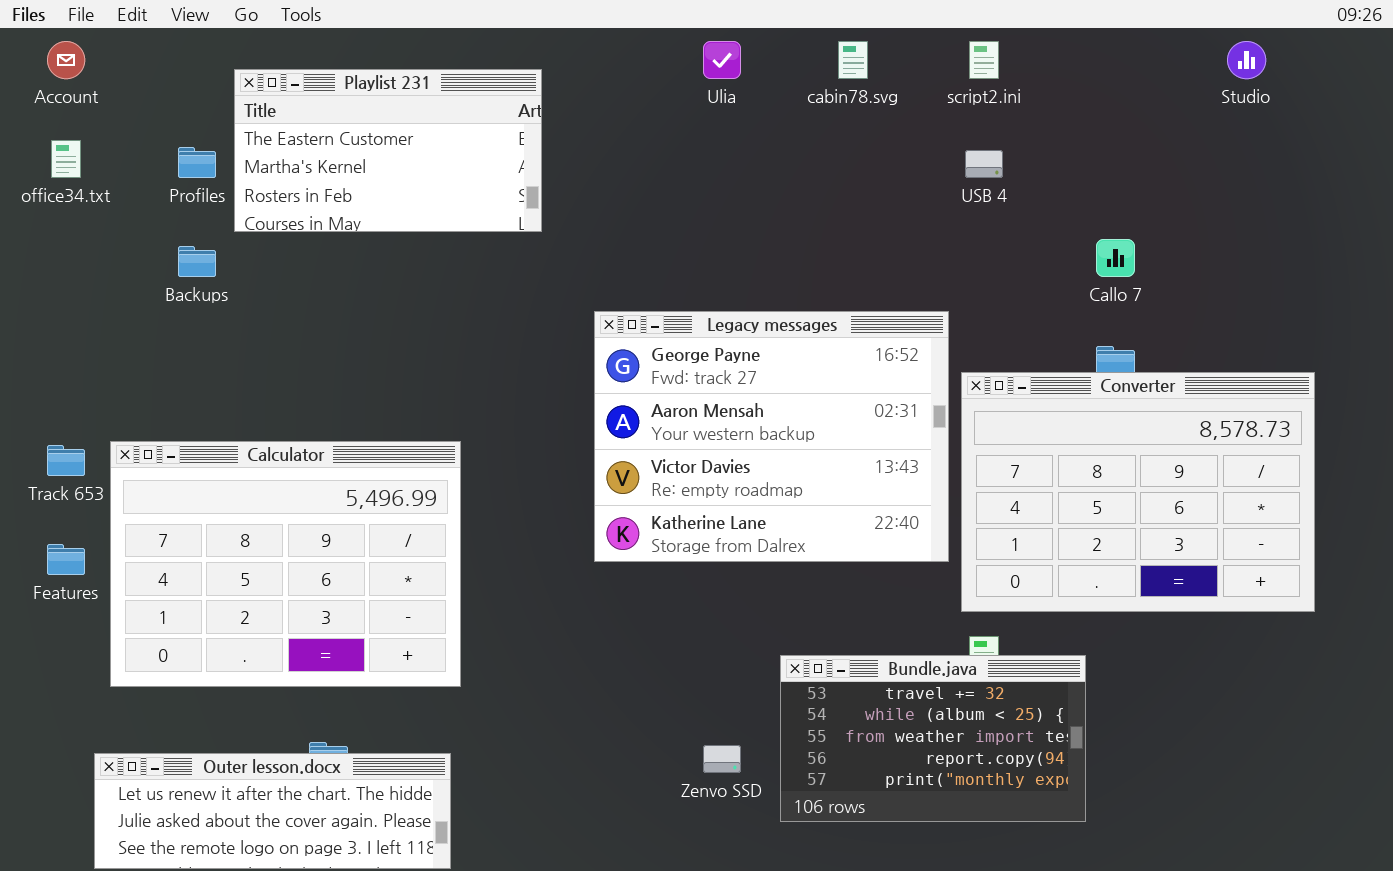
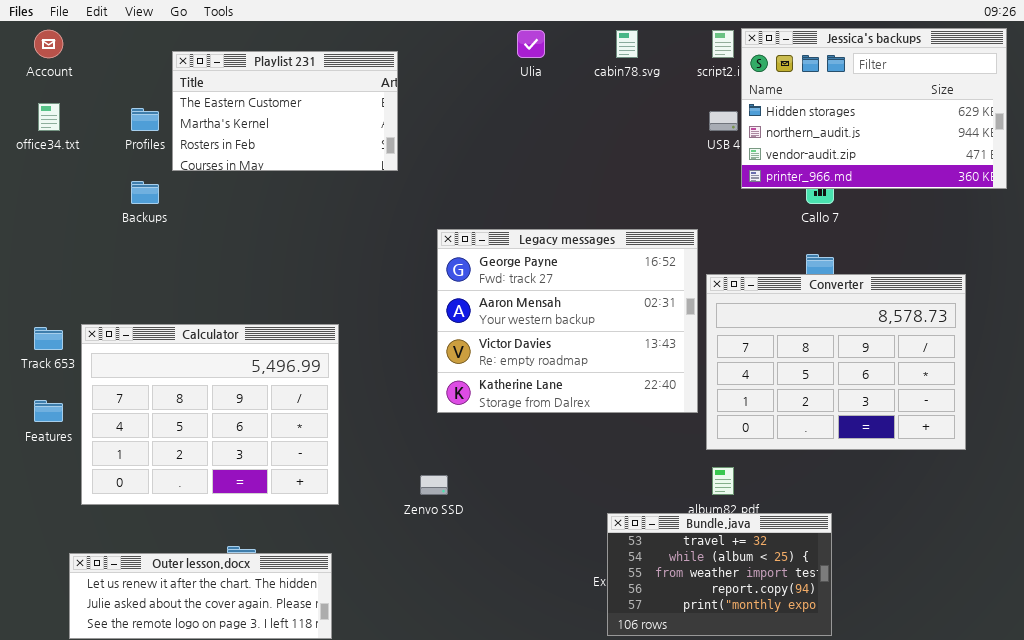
Jessica's backups: none -> [741,28,1007,189], opened
Bundle.java: [780,655,1086,822] -> [607,513,832,636], moved
Zenvo SSD: [703,745,741,773] -> [420,475,448,495], moved

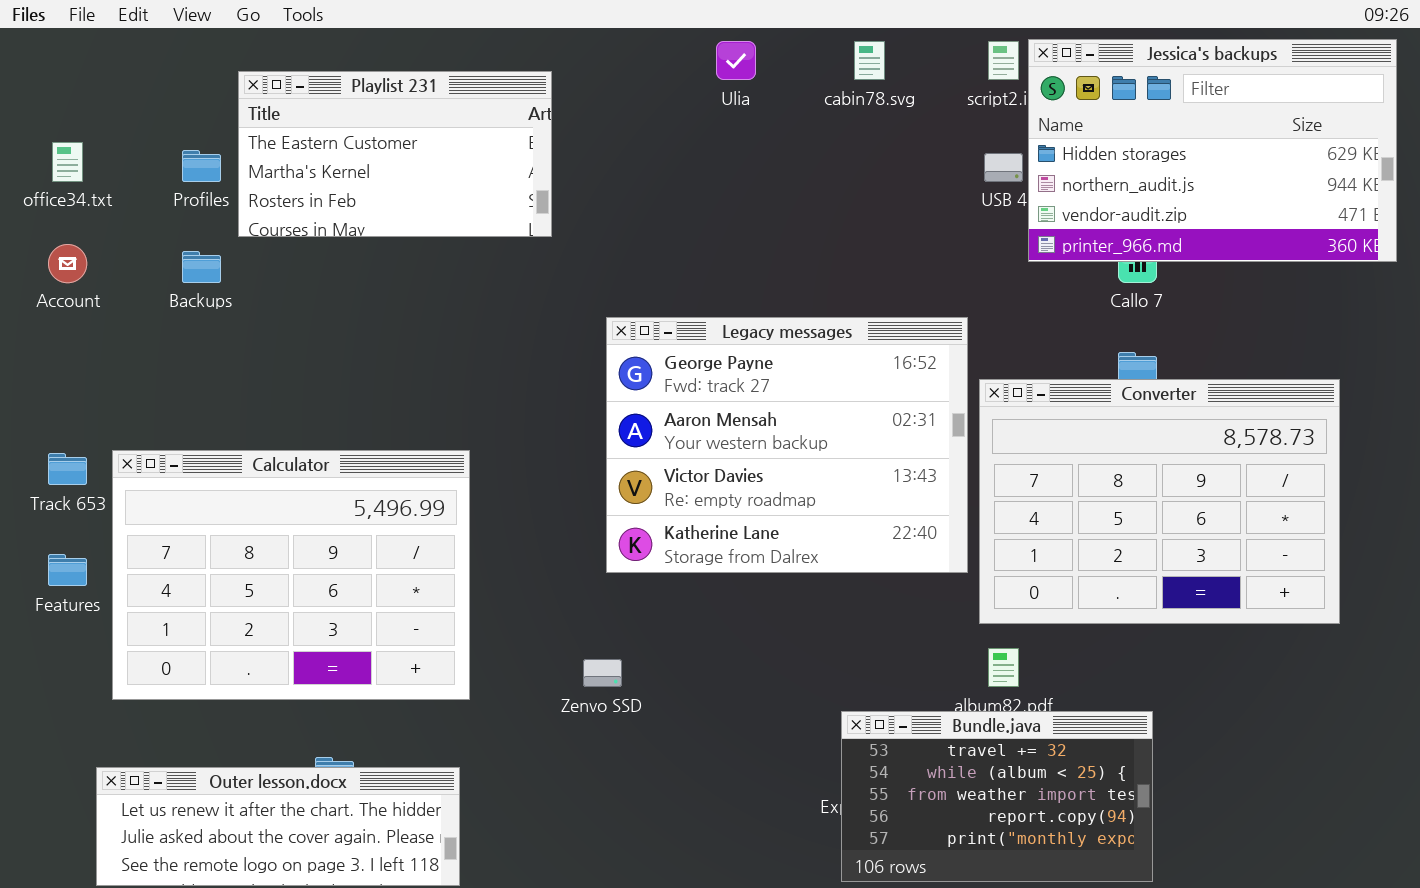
Account: [34,30,63,58] -> [48,244,87,283], moved

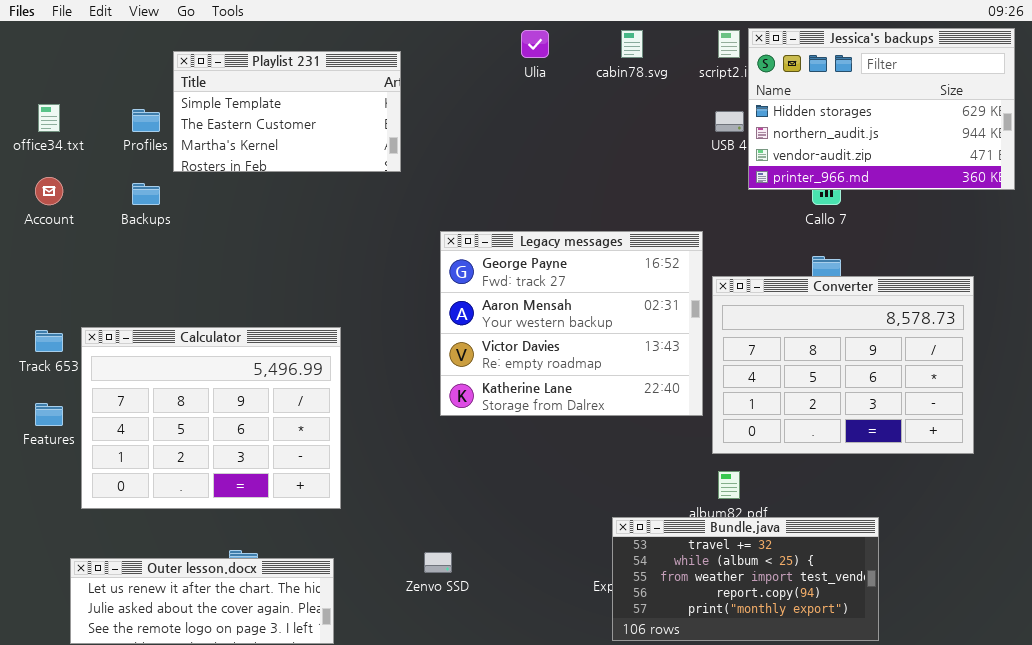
Playlist 231: [238,71,552,237] -> [173,51,401,172], scrolled up 1 row
Zenvo SSD: [583,659,622,687] -> [424,552,452,573], moved
Bundle.java: [841,711,1153,882] -> [612,517,879,641], resized

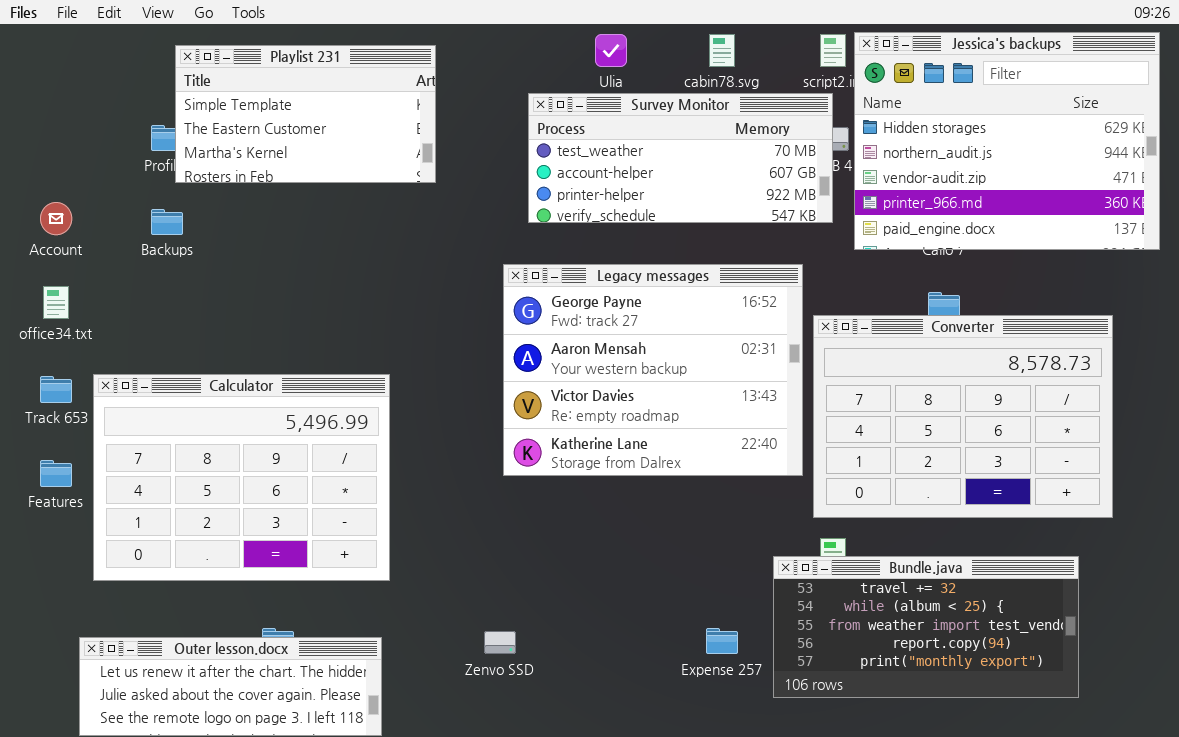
Jessica's backups: [748,28,1015,190] -> [854,32,1160,250], resized
Playlist 231: [173,51,401,172] -> [175,45,436,183], moved
Survey Monitor: none -> [528,93,833,223], opened
office34.txt: [38,104,60,132] -> [43,286,69,319], moved
Bundle.java: [612,517,879,641] -> [773,556,1079,698], moved

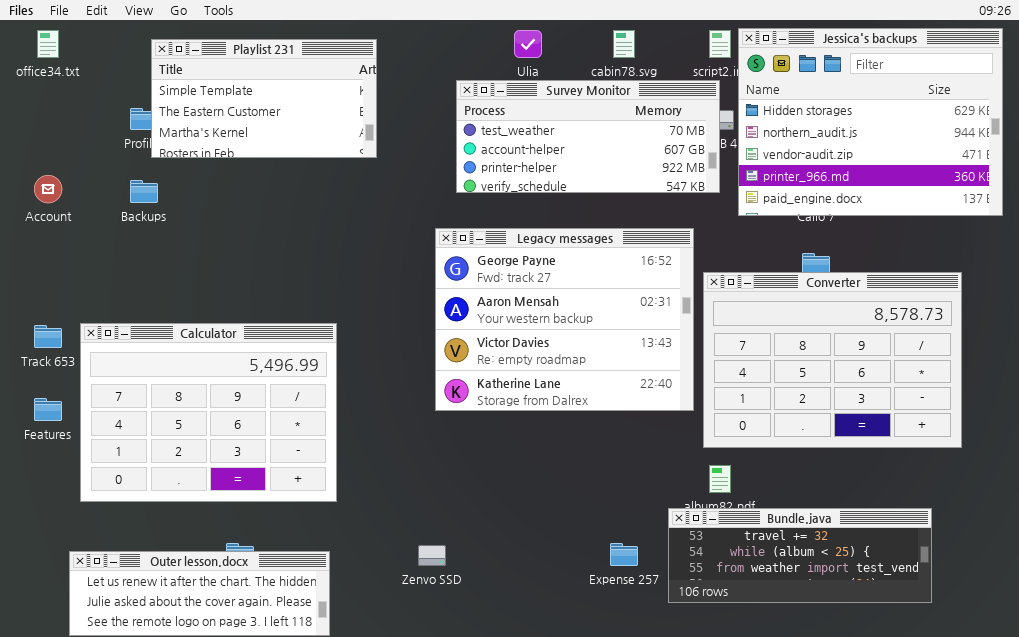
office34.txt: [43,286,69,319] -> [37,30,59,58], moved
Bundle.java: [773,556,1079,698] -> [668,508,932,603], resized

